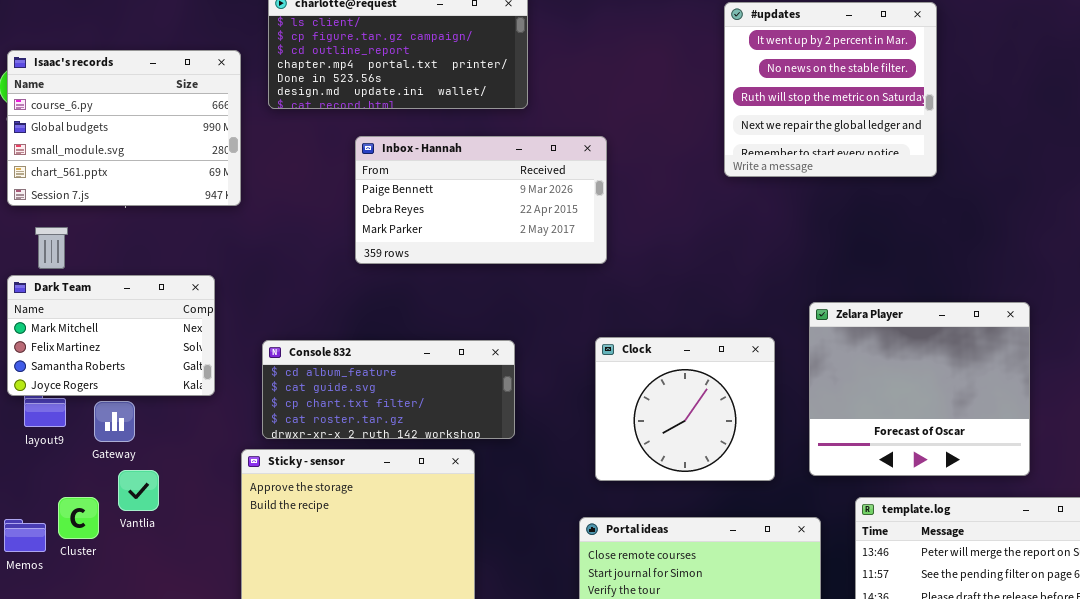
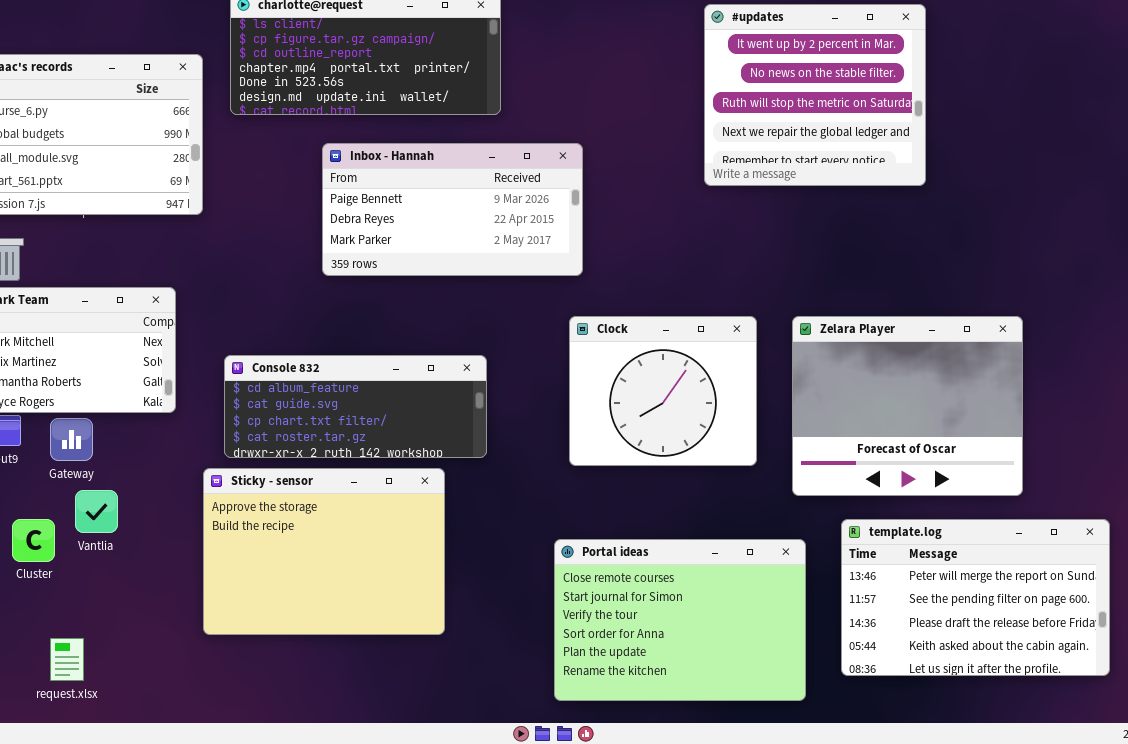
Clock: [595,337,775,481] -> [569,316,757,466], moved

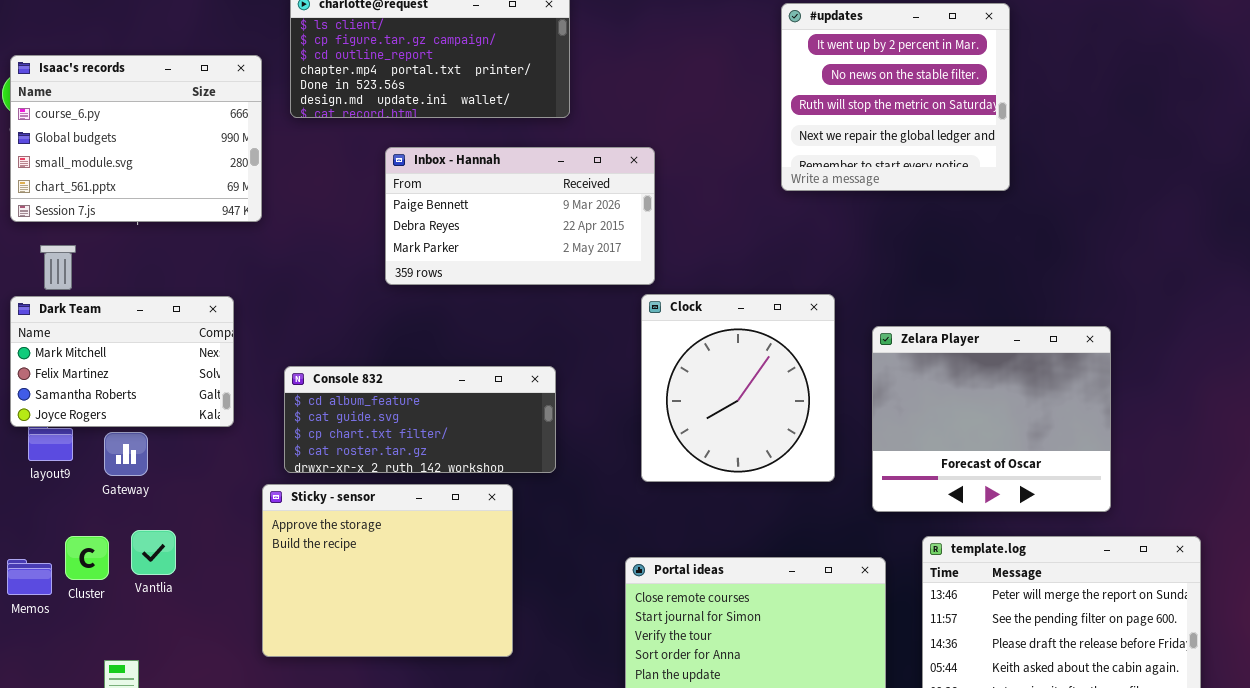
Clock: [569,316,757,466] -> [641,294,835,482], resized
Vantlia: [75,490,118,533] -> [131,530,176,575], moved

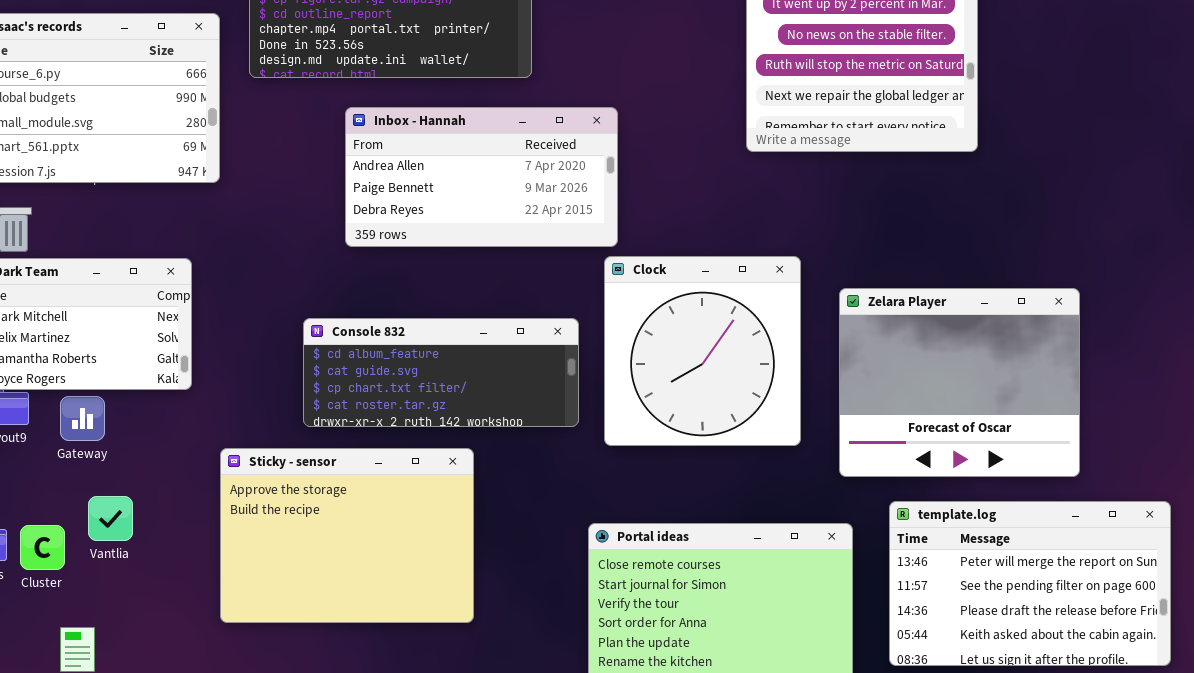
Inbox - Hannah: [385,147,655,285] -> [345,107,618,247], scrolled up 1 row
Console 832: [284,366,556,473] -> [303,318,579,427], moved
Cluster: [65,536,109,580] -> [20,525,65,570], moved

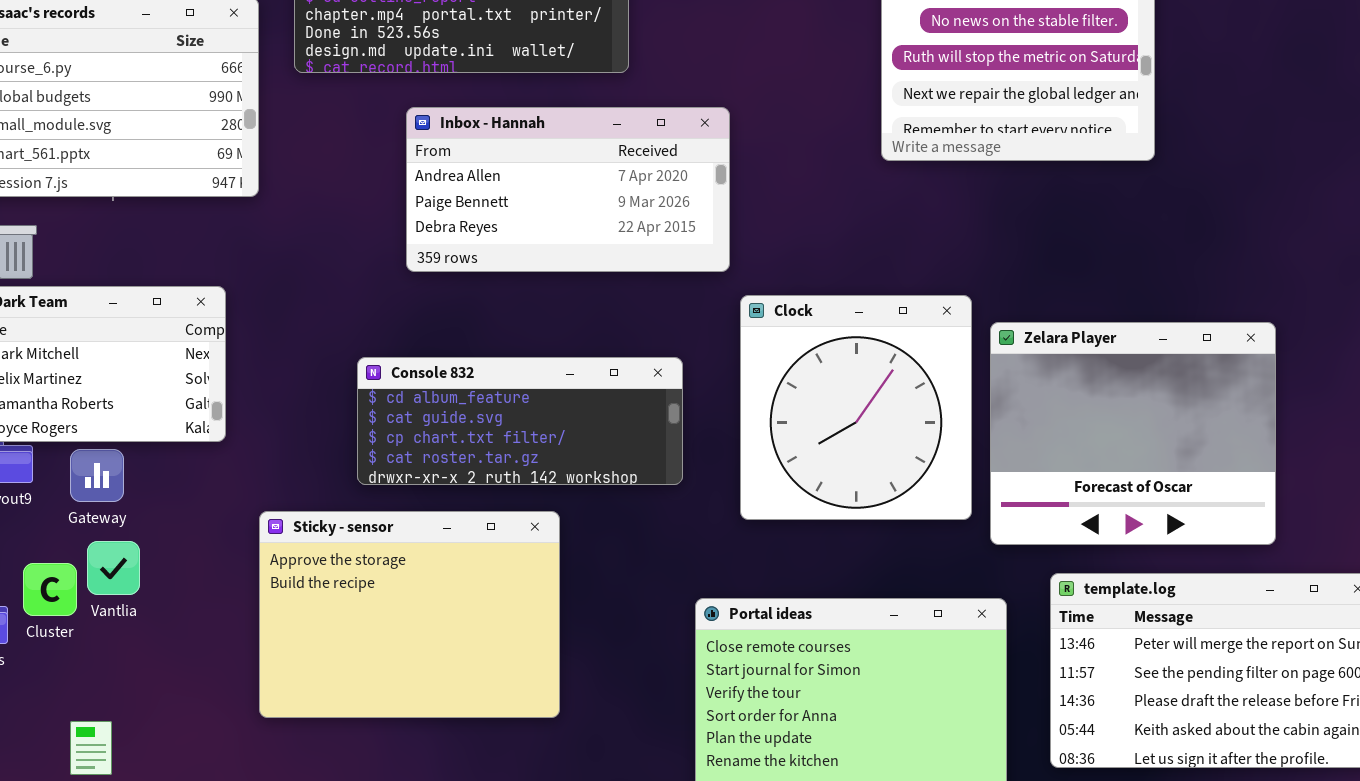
Clock: [604,256,801,446] -> [740,295,972,520], moved
Vantlia: [88,496,133,541] -> [87,541,140,595], moved
Cluster: [20,525,65,570] -> [23,563,77,616], moved

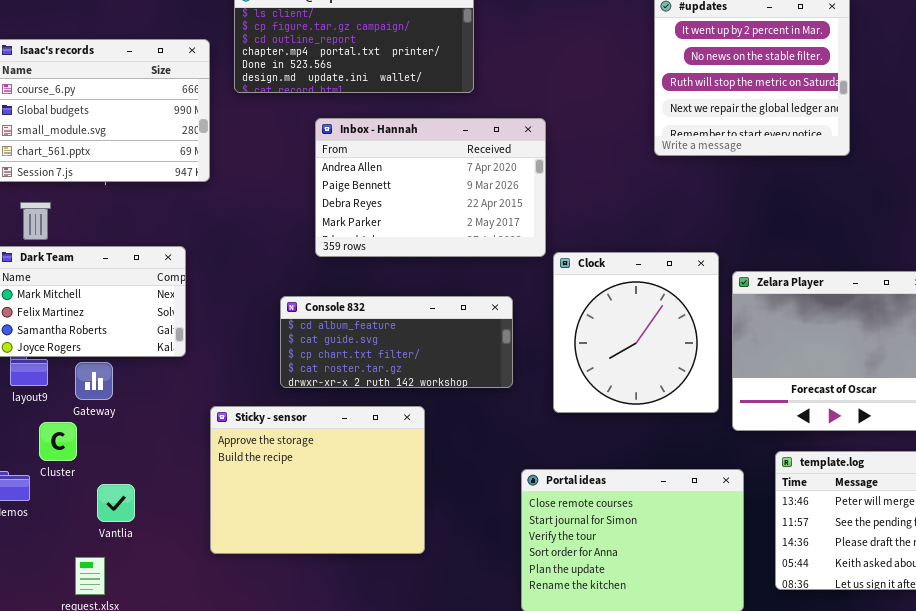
Inbox - Hannah: [406,107,730,272] -> [315,118,546,257], resized
Vantlia: [87,541,140,595] -> [97,484,135,522], moved
Cluster: [23,563,77,616] -> [39,422,77,461], moved

